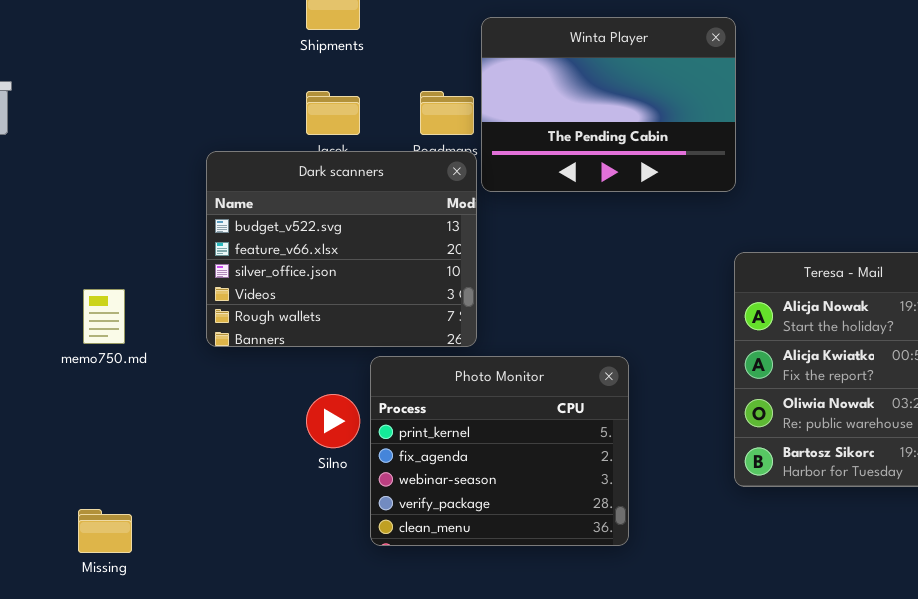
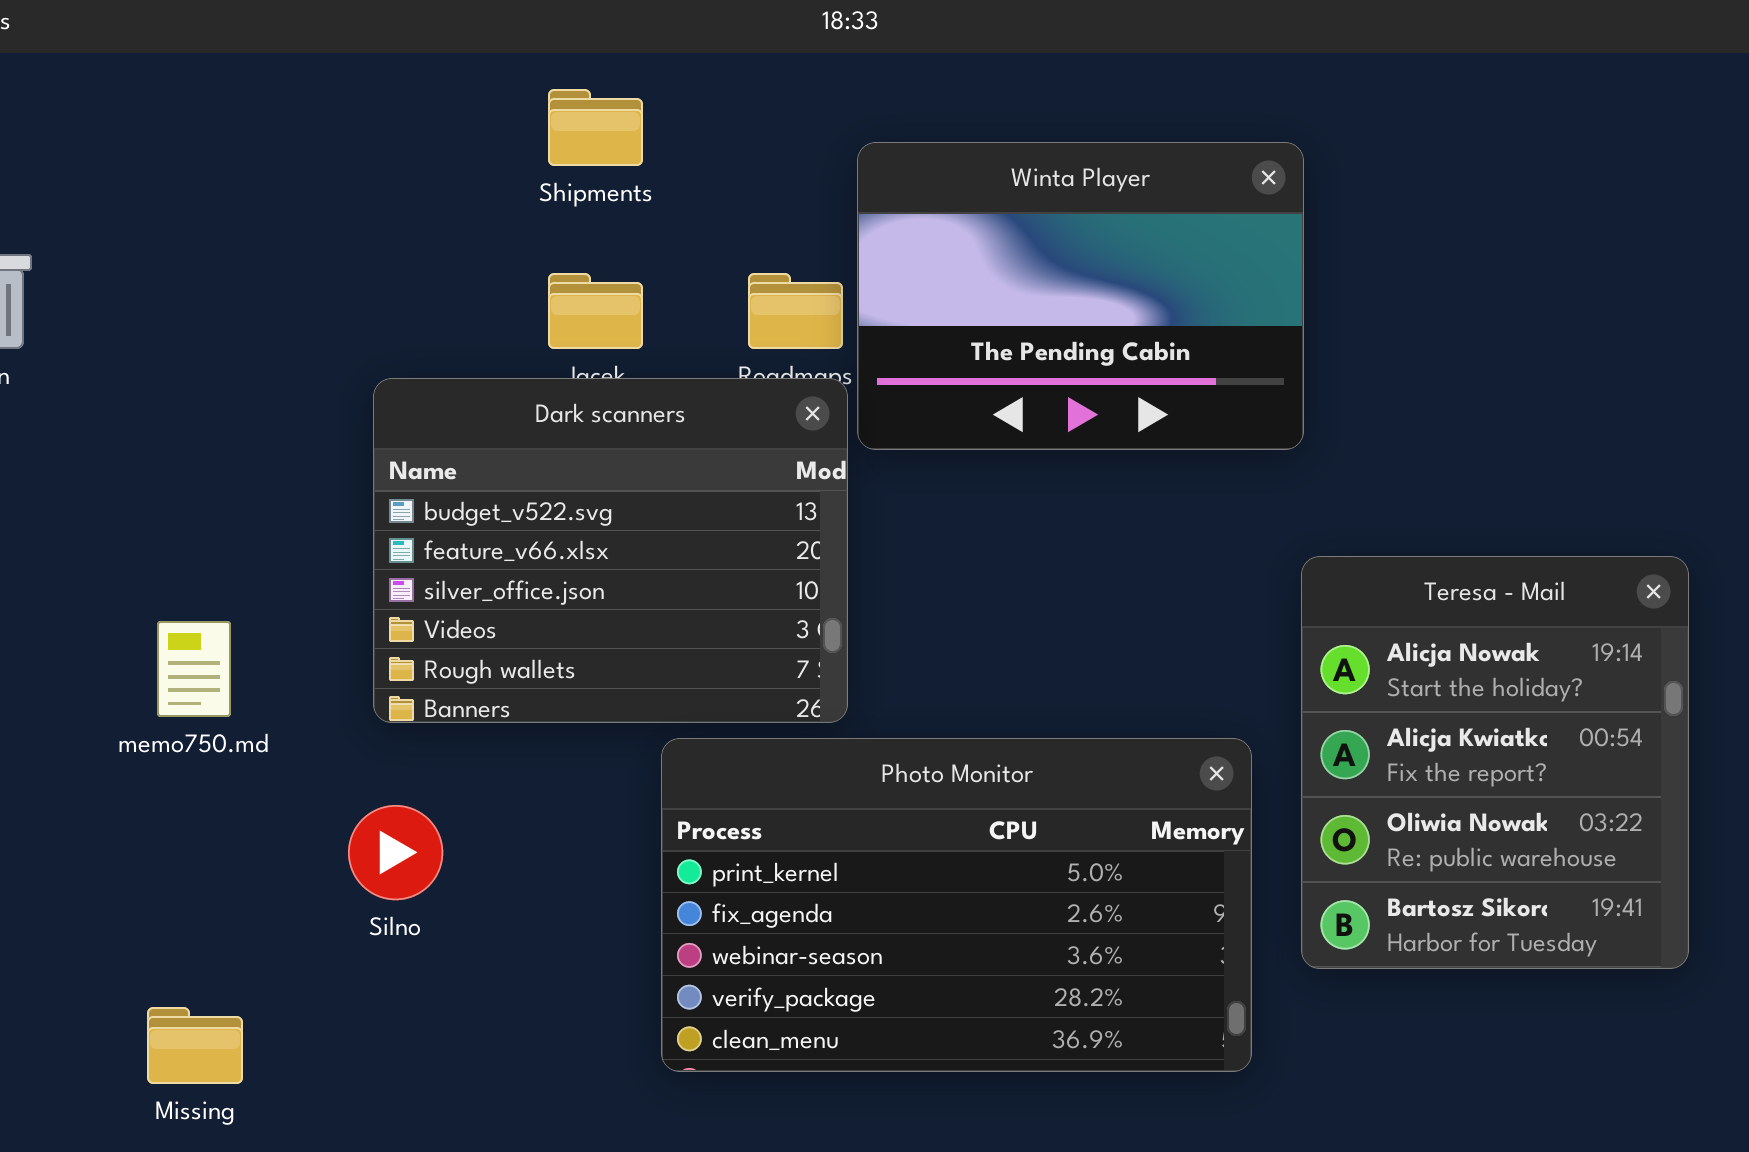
Photo Monitor: [370,356,629,546] -> [661,738,1252,1072], resized
Silno: [306,394,360,448] -> [348,805,443,900], moved

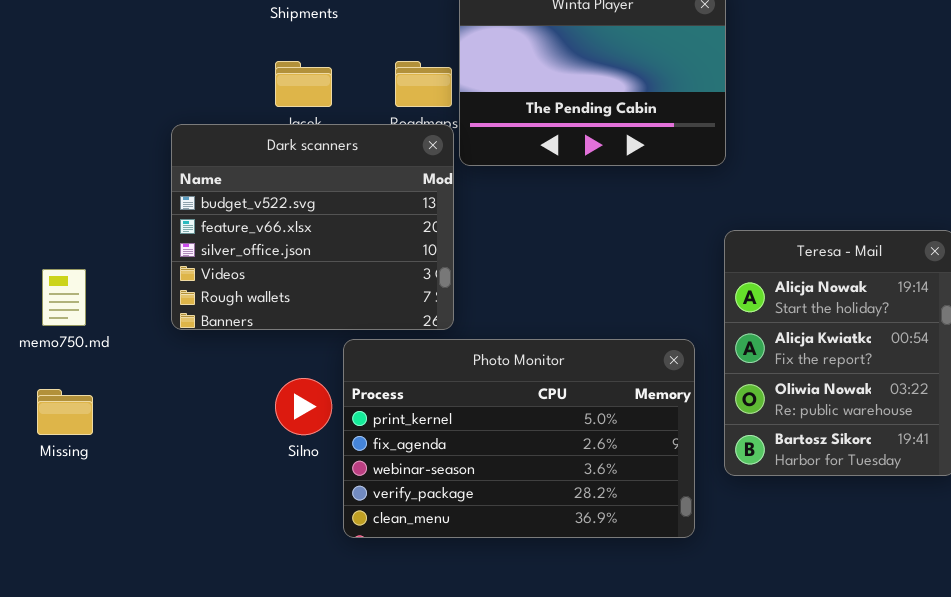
Silno: [348,805,443,900] -> [275,378,332,435], moved
Missing: [147,1007,243,1084] -> [37,389,93,435], moved

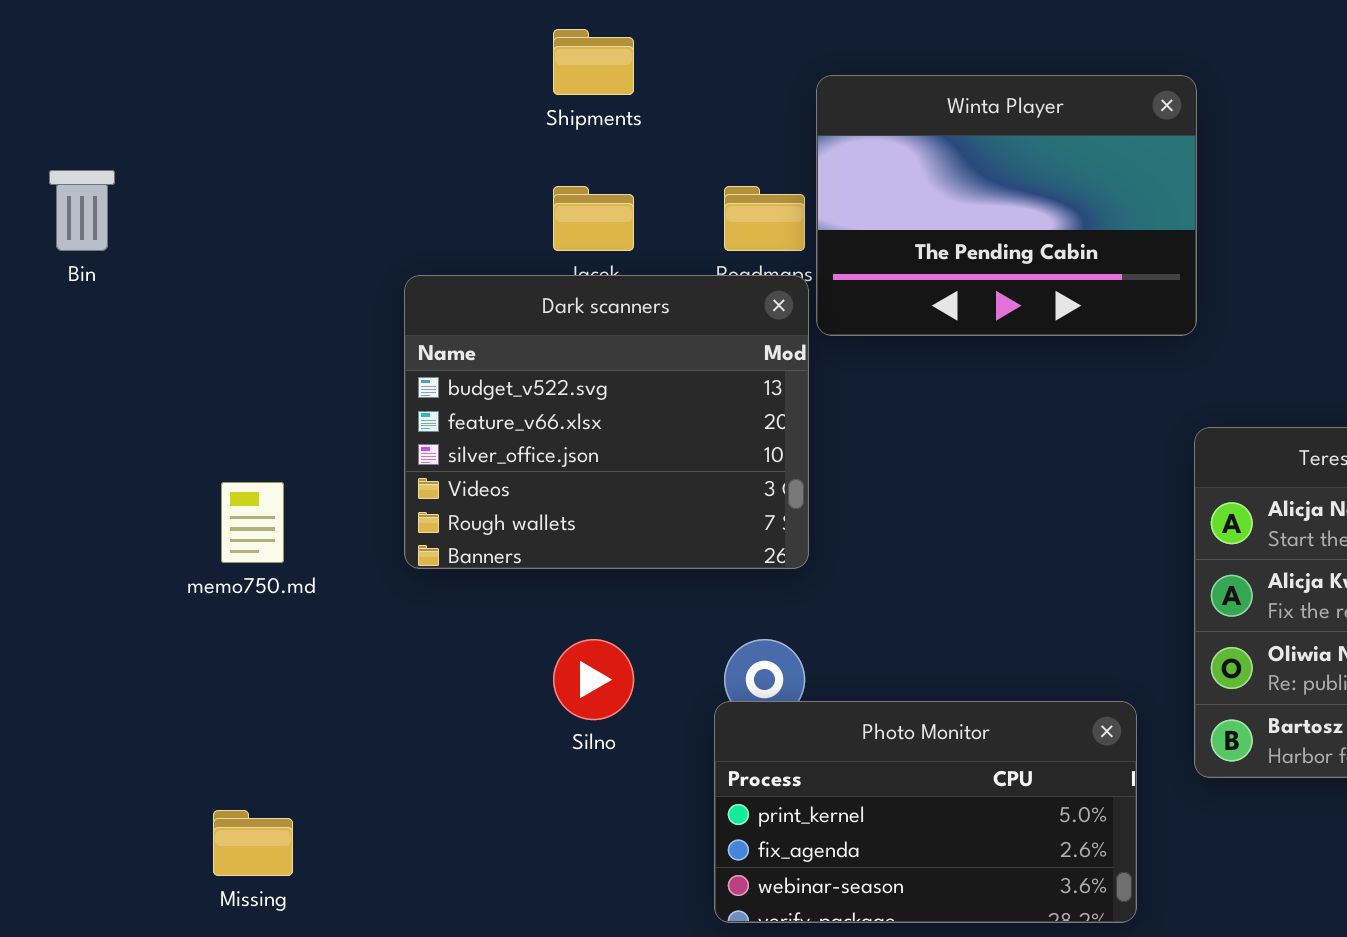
Photo Monitor: [343,339,695,538] -> [714,701,1137,923], moved, resized
Missing: [37,389,93,435] -> [213,810,293,876], moved

